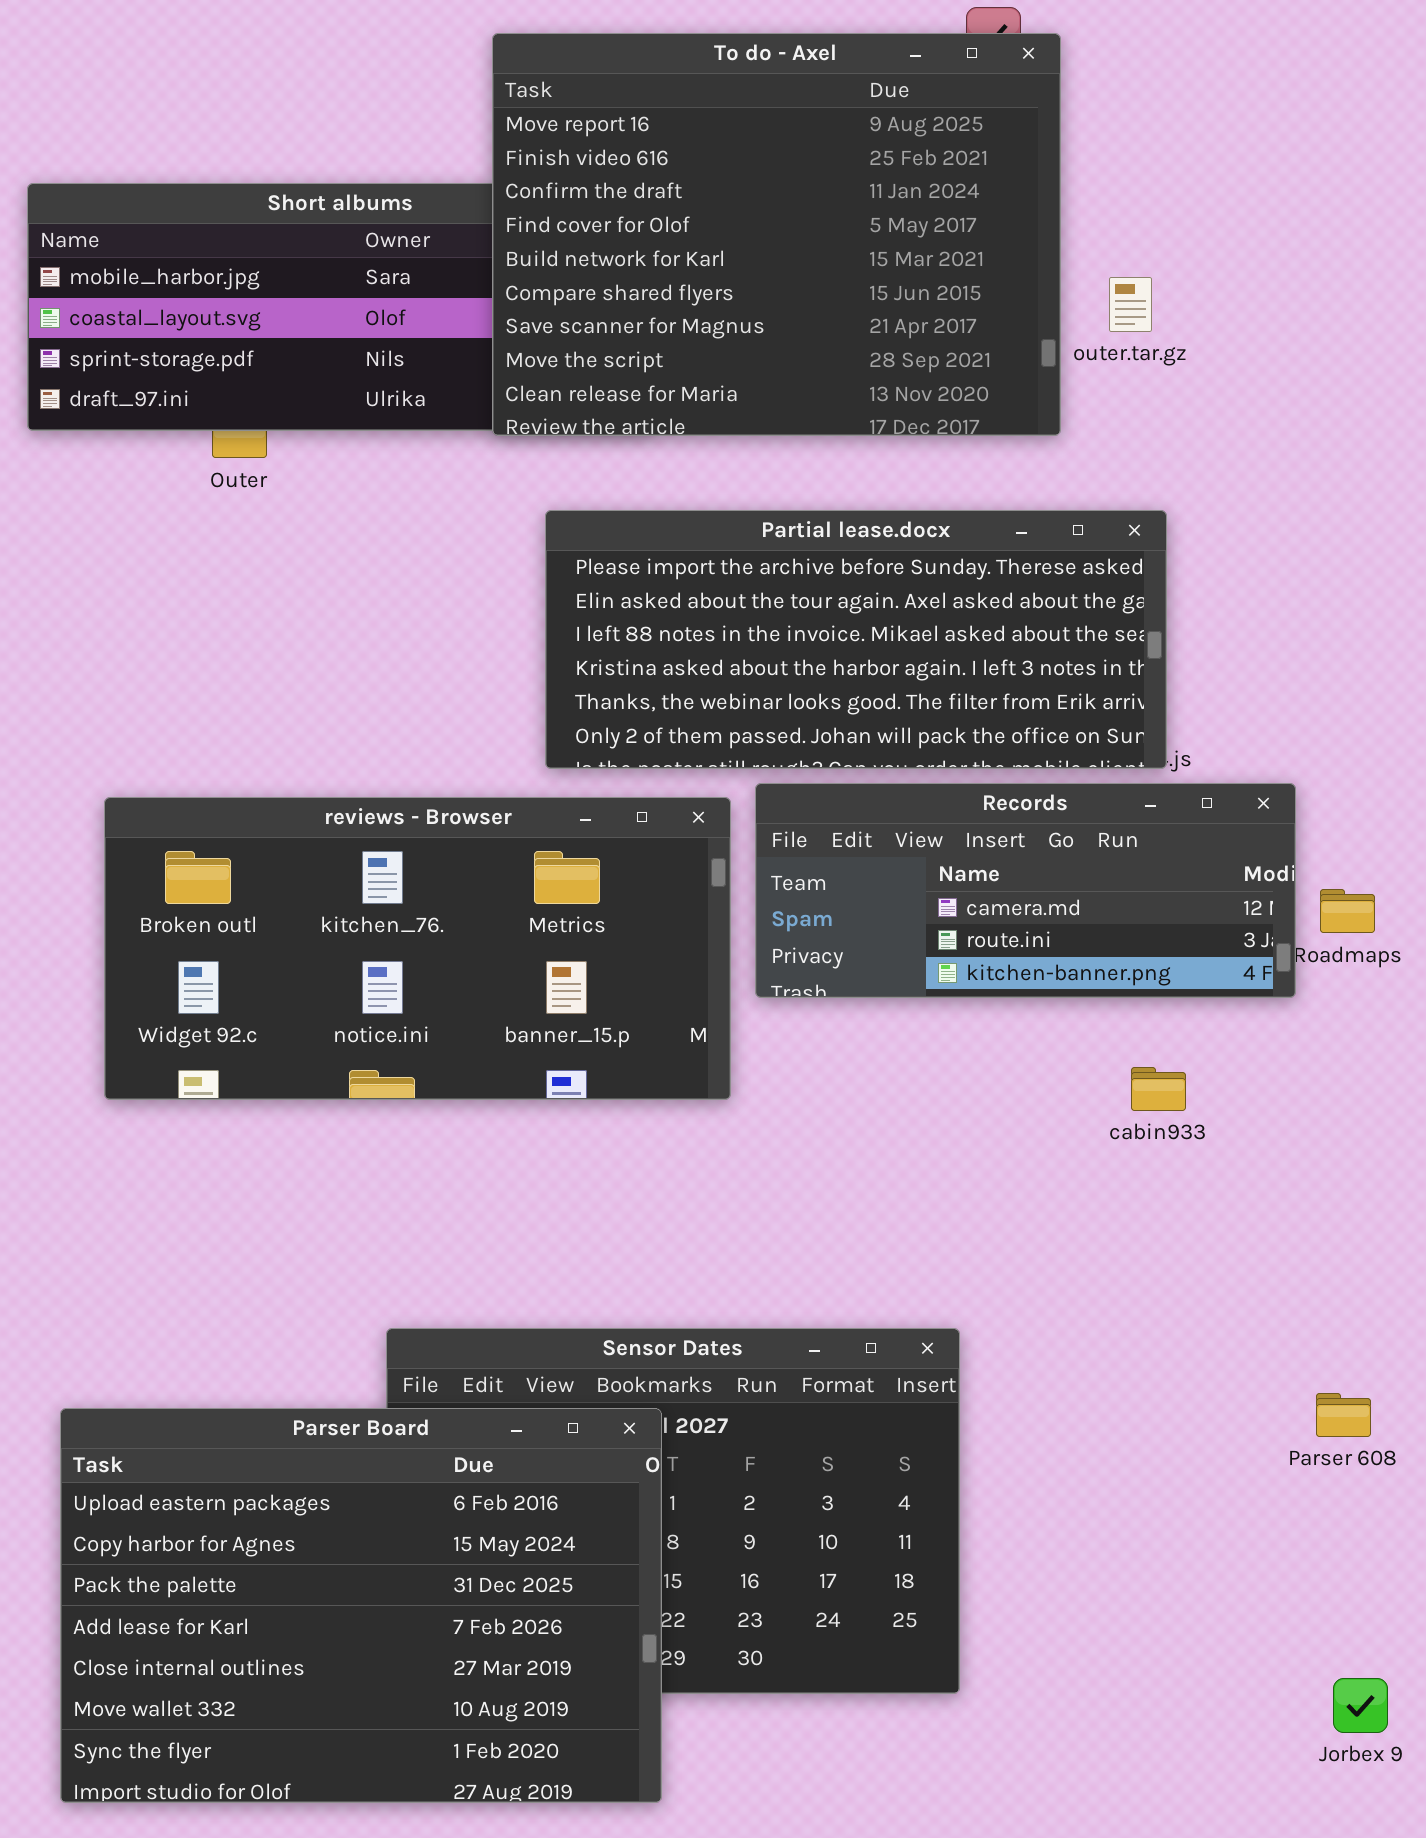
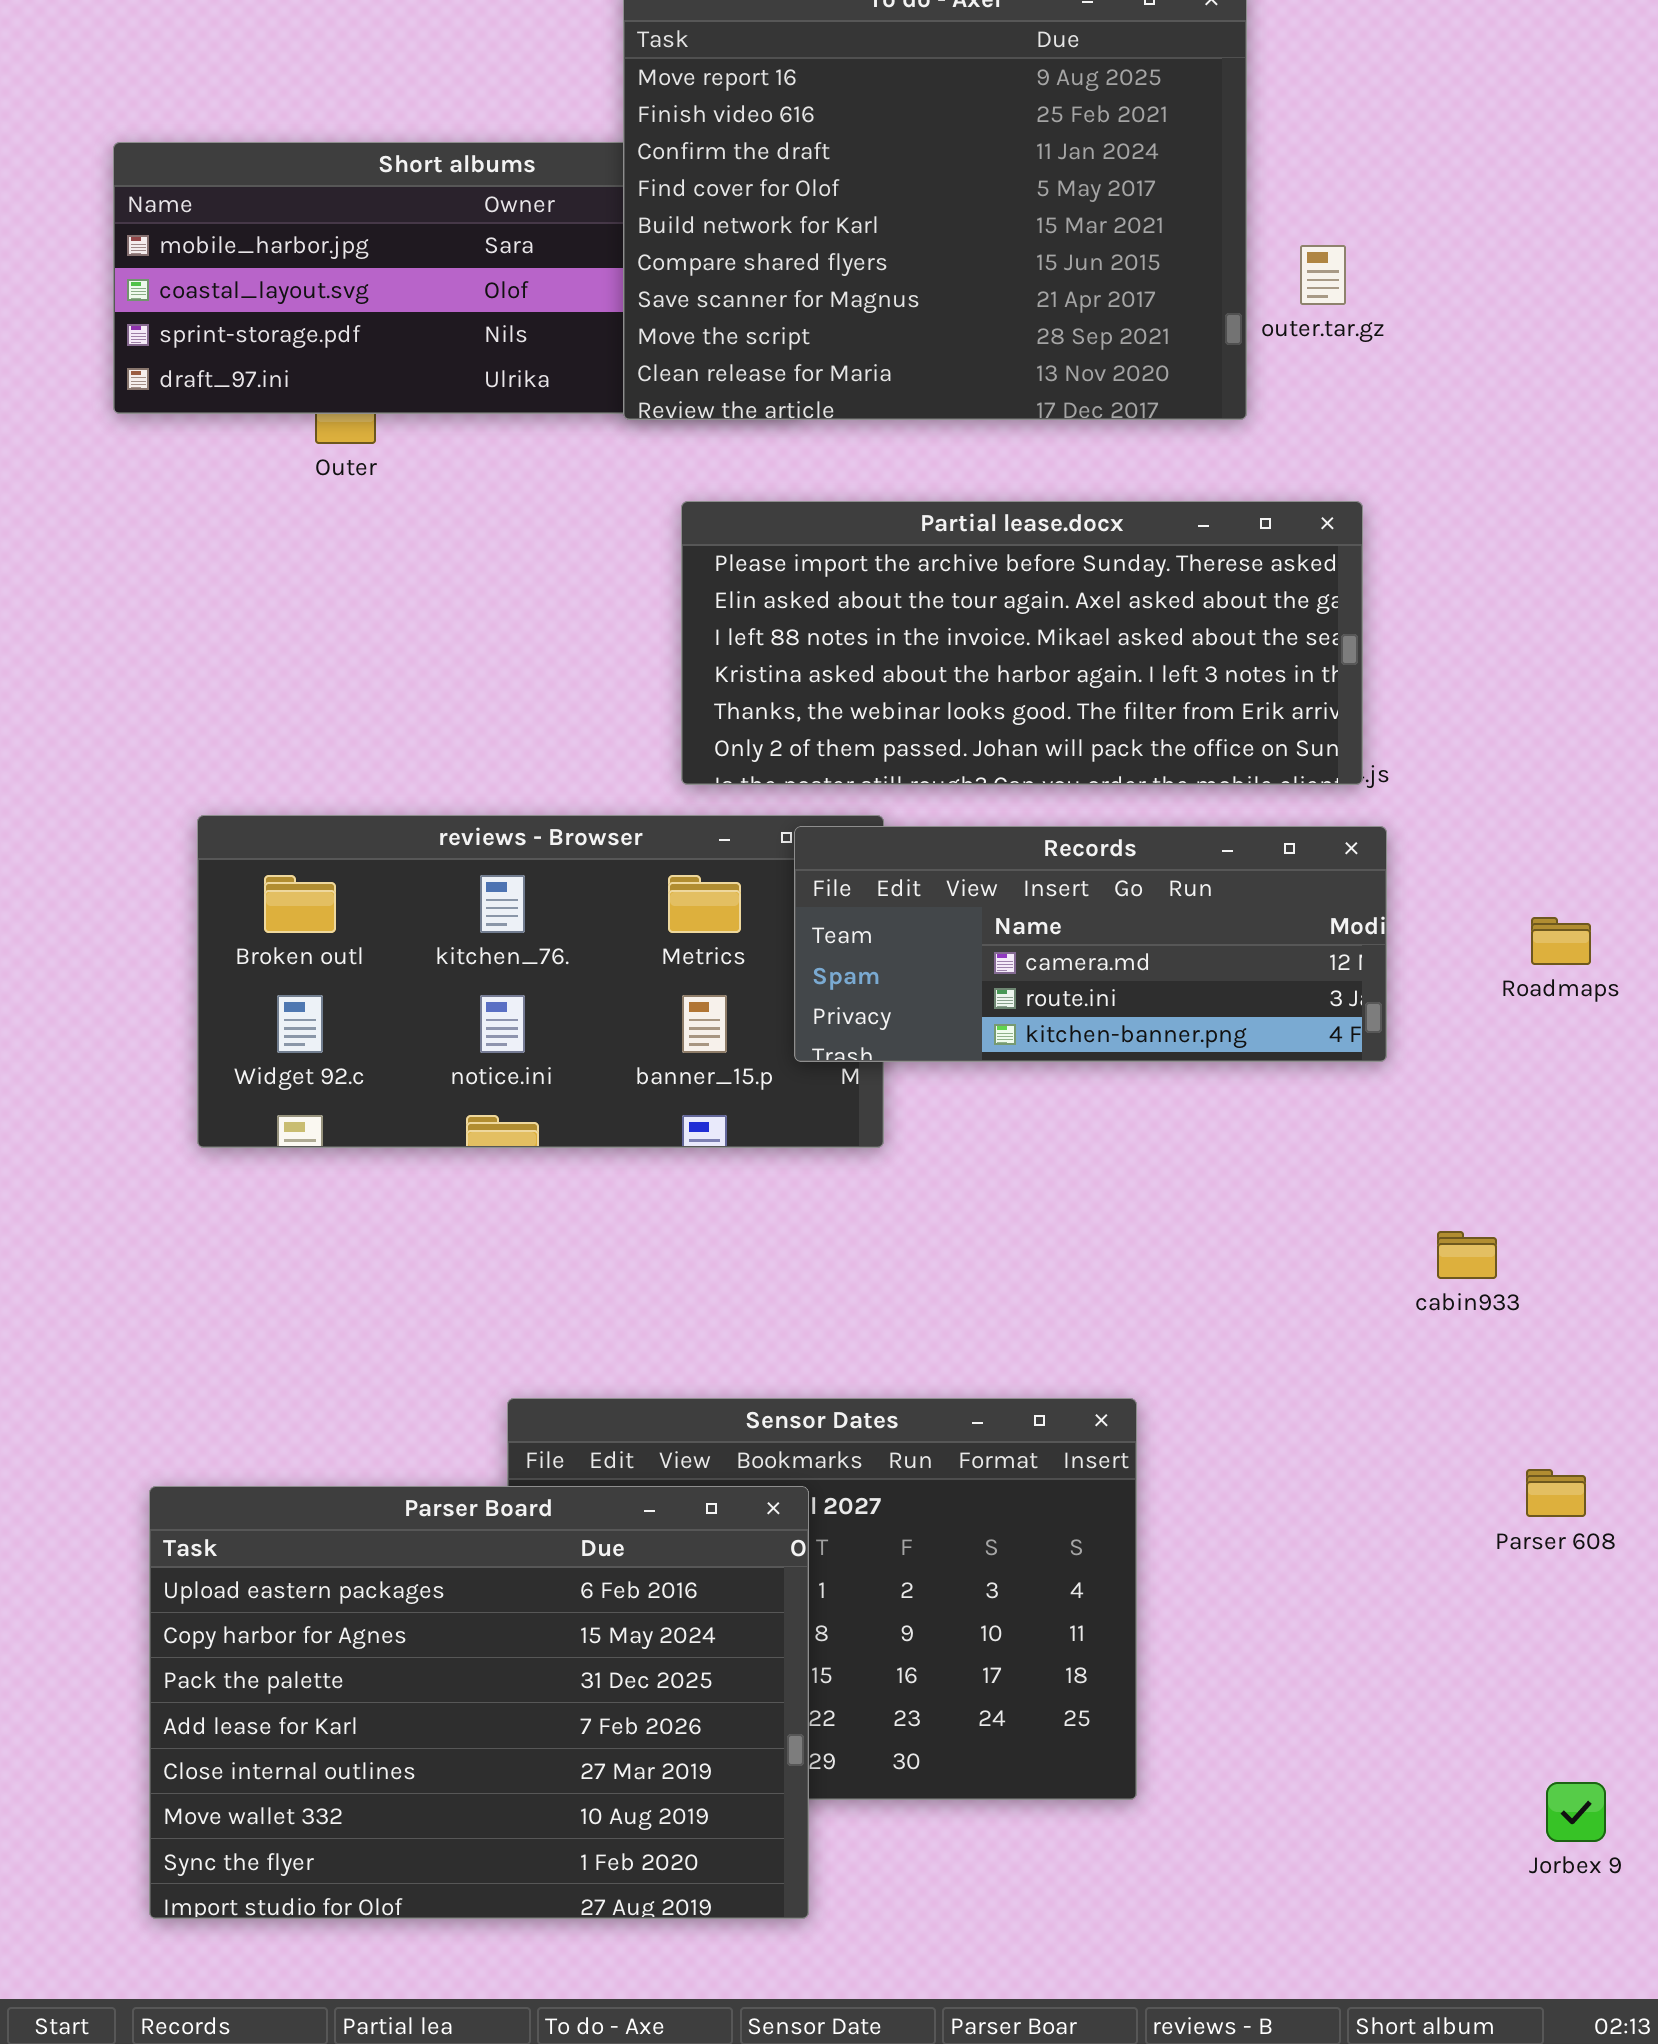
Records: [755,783,1296,998] -> [794,826,1387,1062], moved
cabin933: [1131,1067,1186,1111] -> [1437,1231,1497,1279], moved

